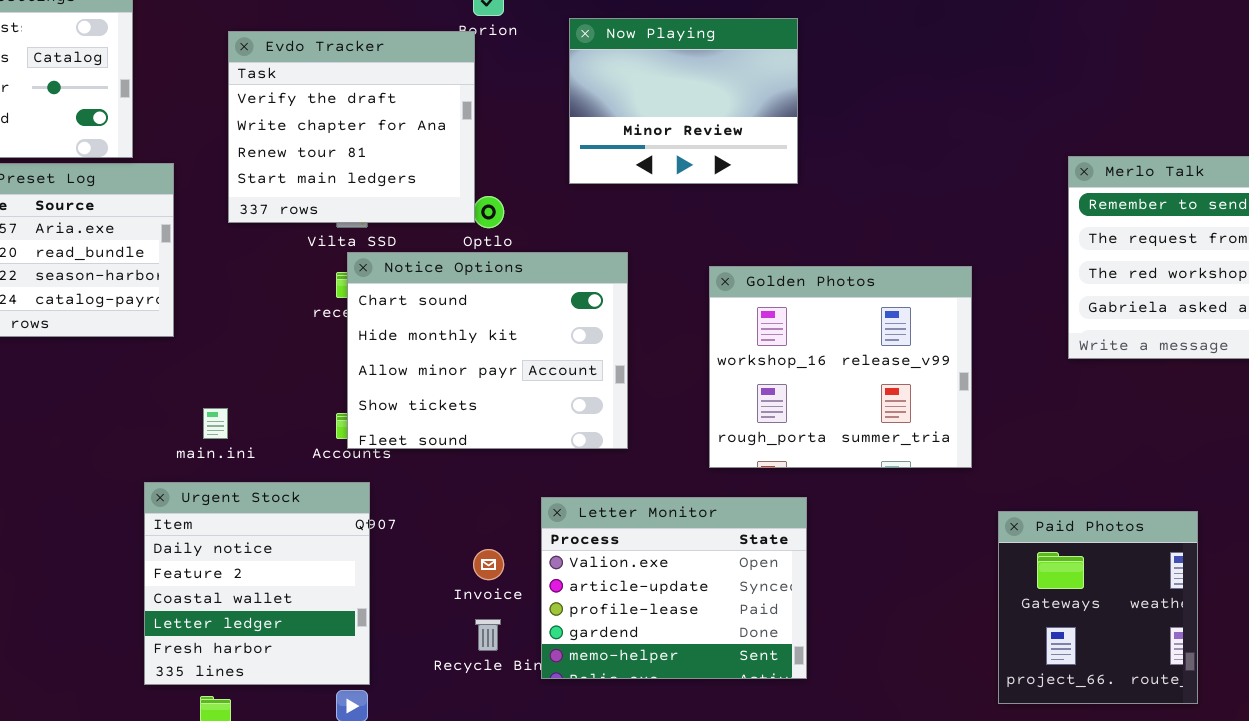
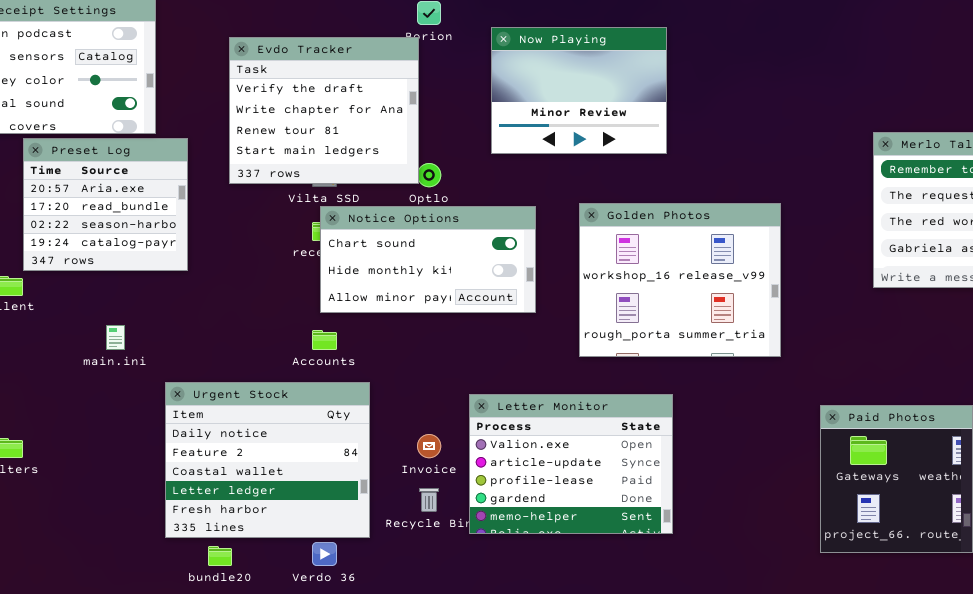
Notice Options: [347,252,628,449] -> [320,206,536,313], resized
Golden Photos: [709,266,972,468] -> [579,203,781,357], moved
main.ini: [203,408,228,439] -> [106,325,125,350], moved
Urgent Stock: [144,482,370,685] -> [165,382,370,538], resized

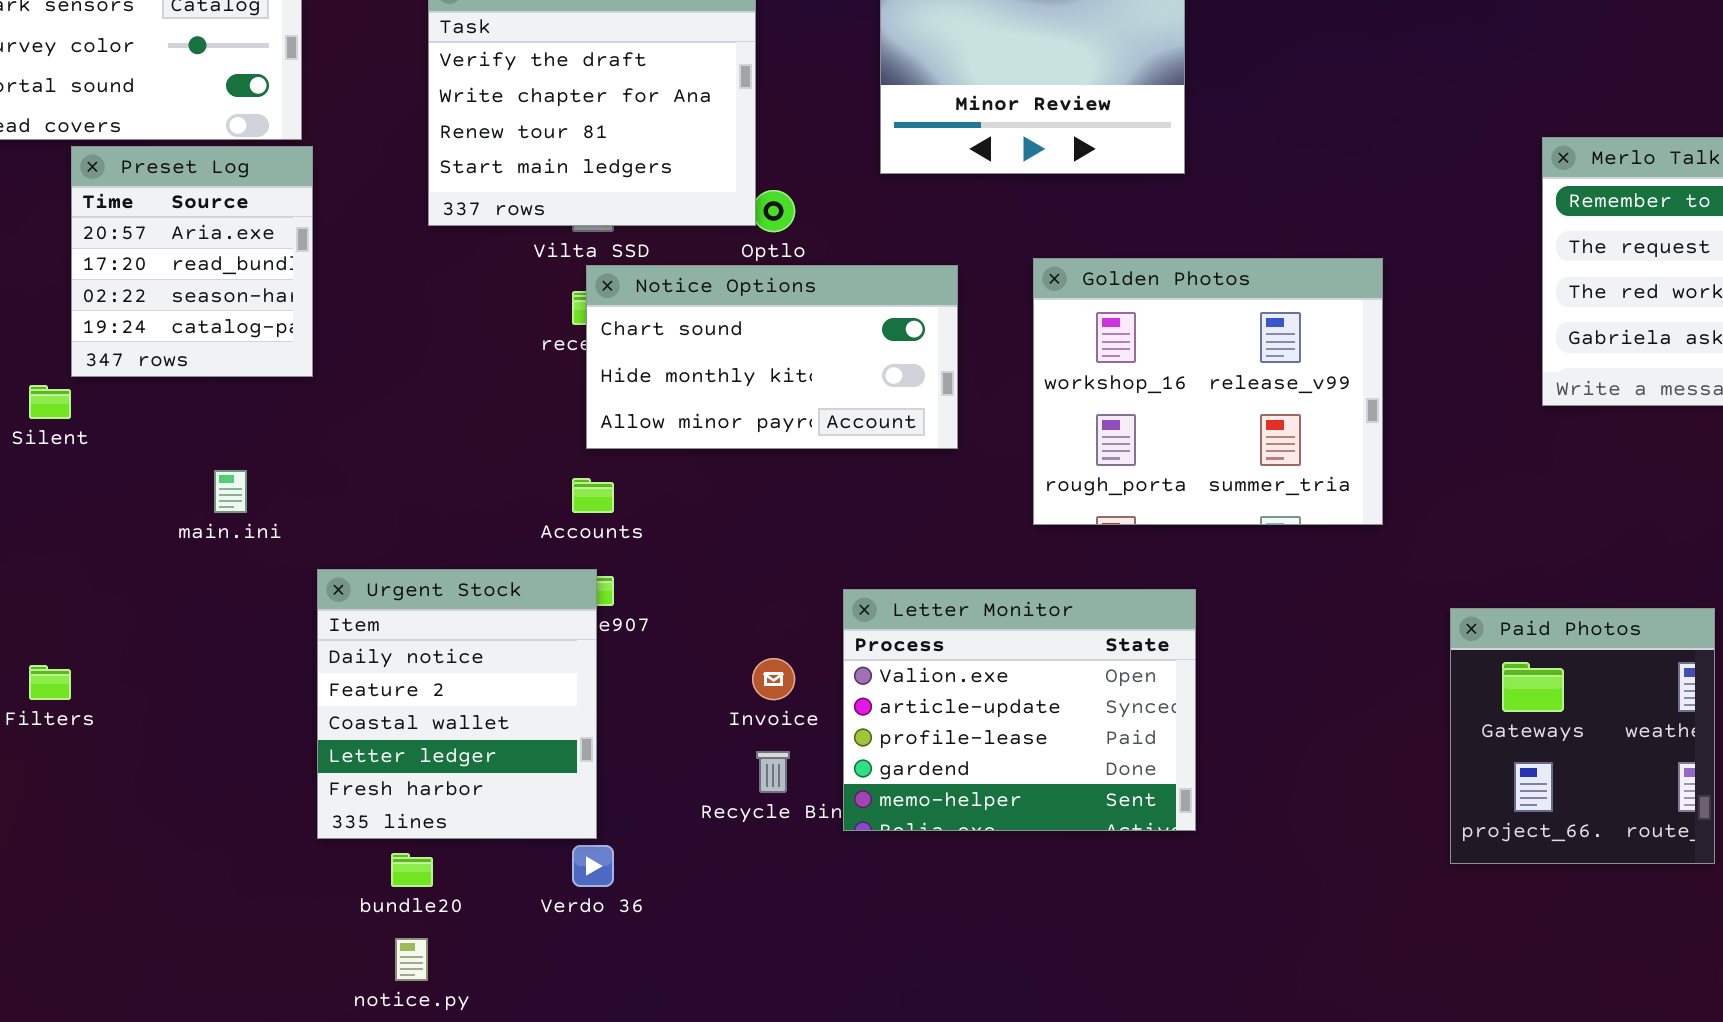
Preset Log: [23,138,188,271] -> [71,146,313,377], resized
Urgent Stock: [165,382,370,538] -> [317,569,597,839], resized

